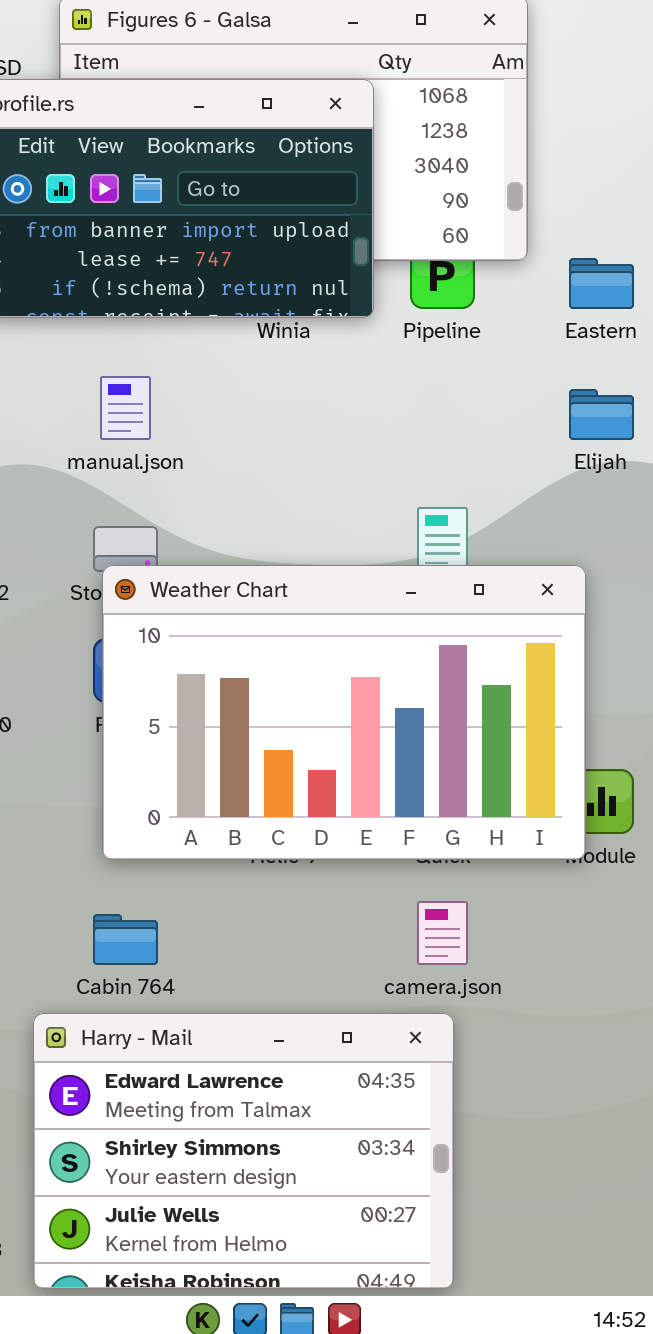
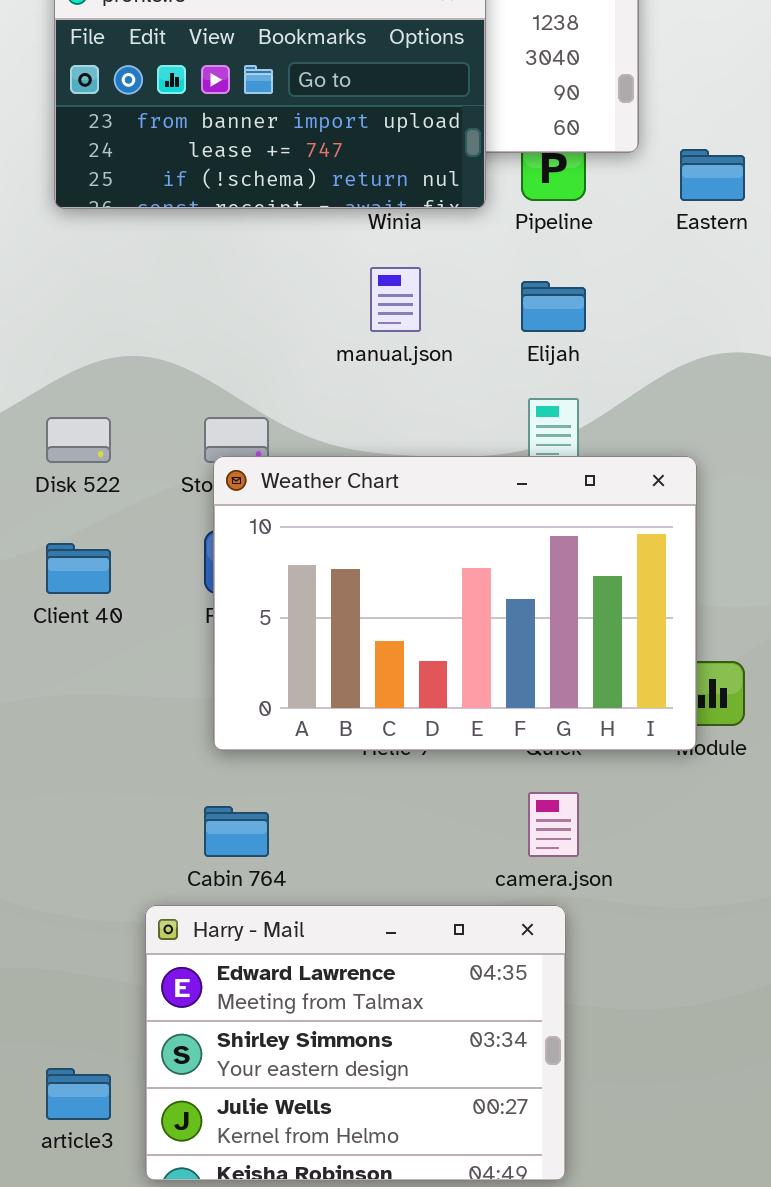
manual.json: [100,376,151,440] -> [370,267,421,332], moved
Elijah: [569,389,634,440] -> [521,281,586,332], moved

